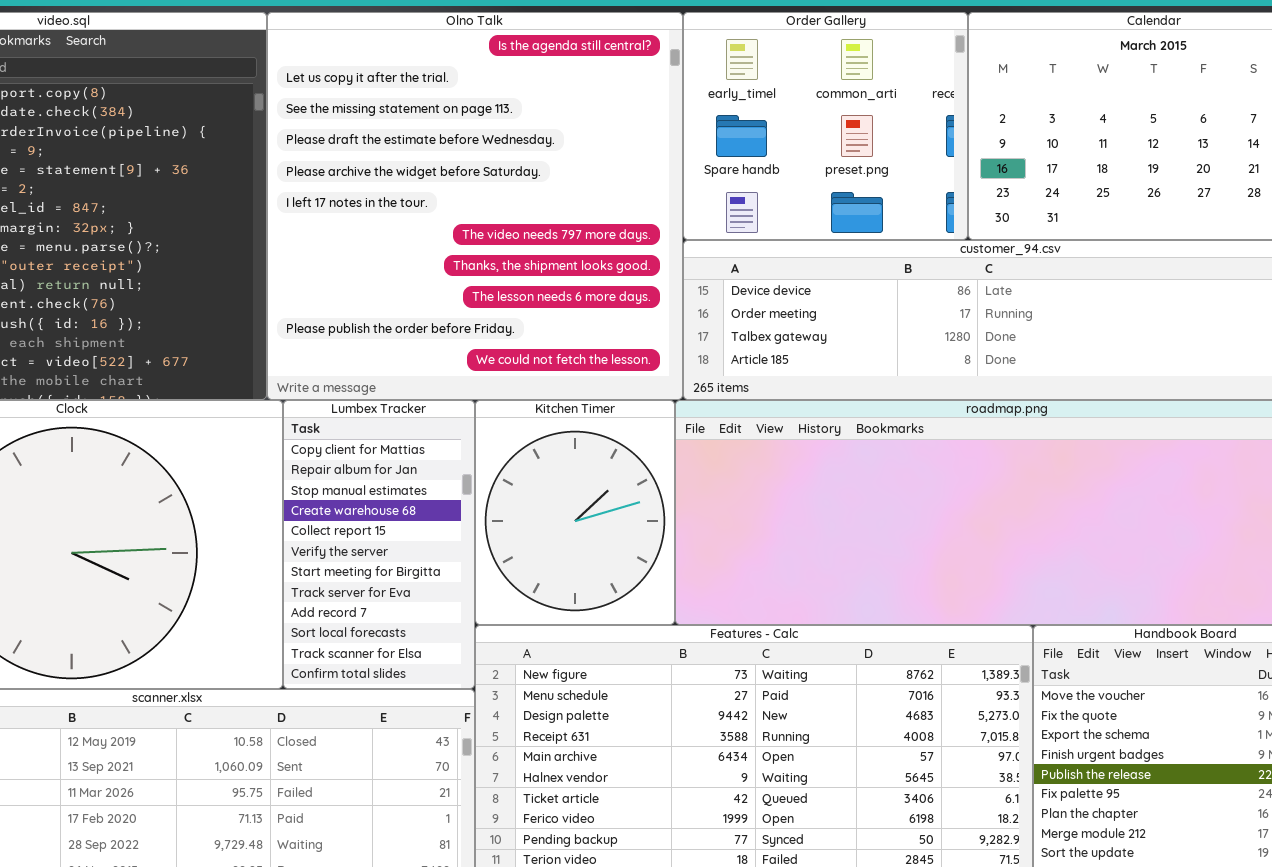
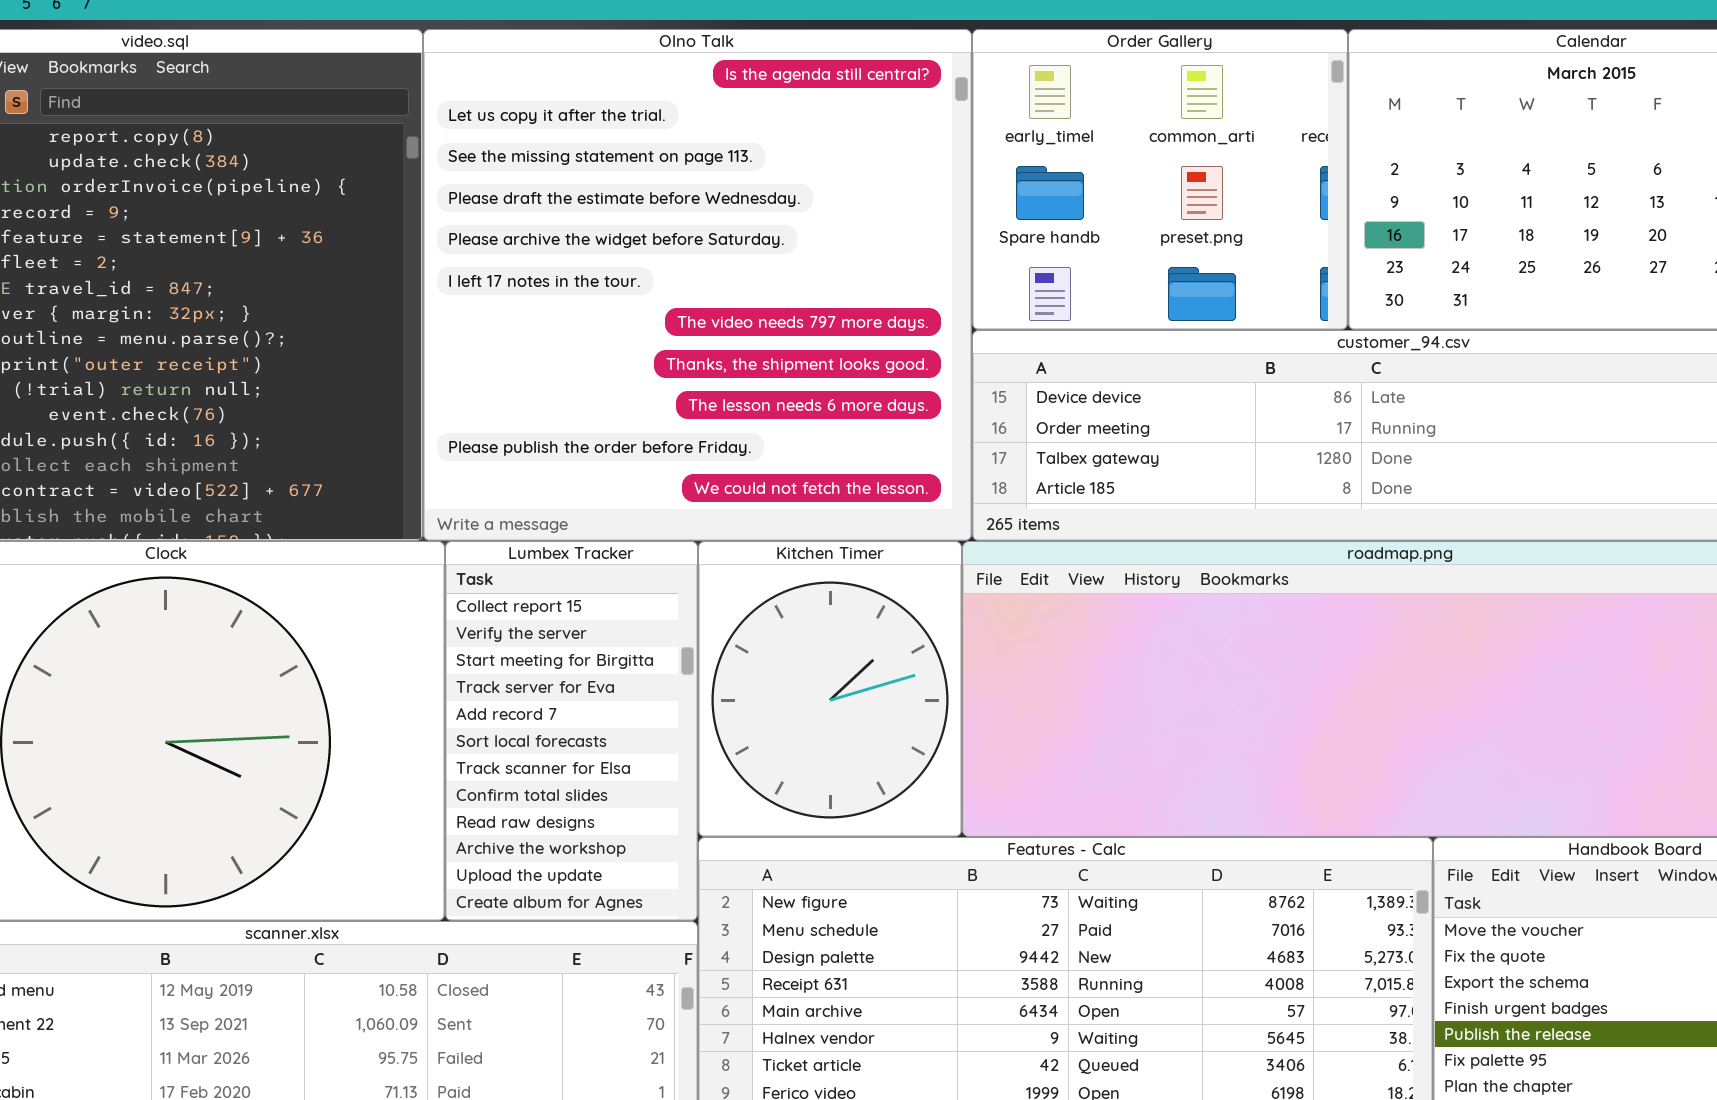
Lumbex Tracker: [283,400,475,689] -> [445,541,698,921], scrolled down 4 rows

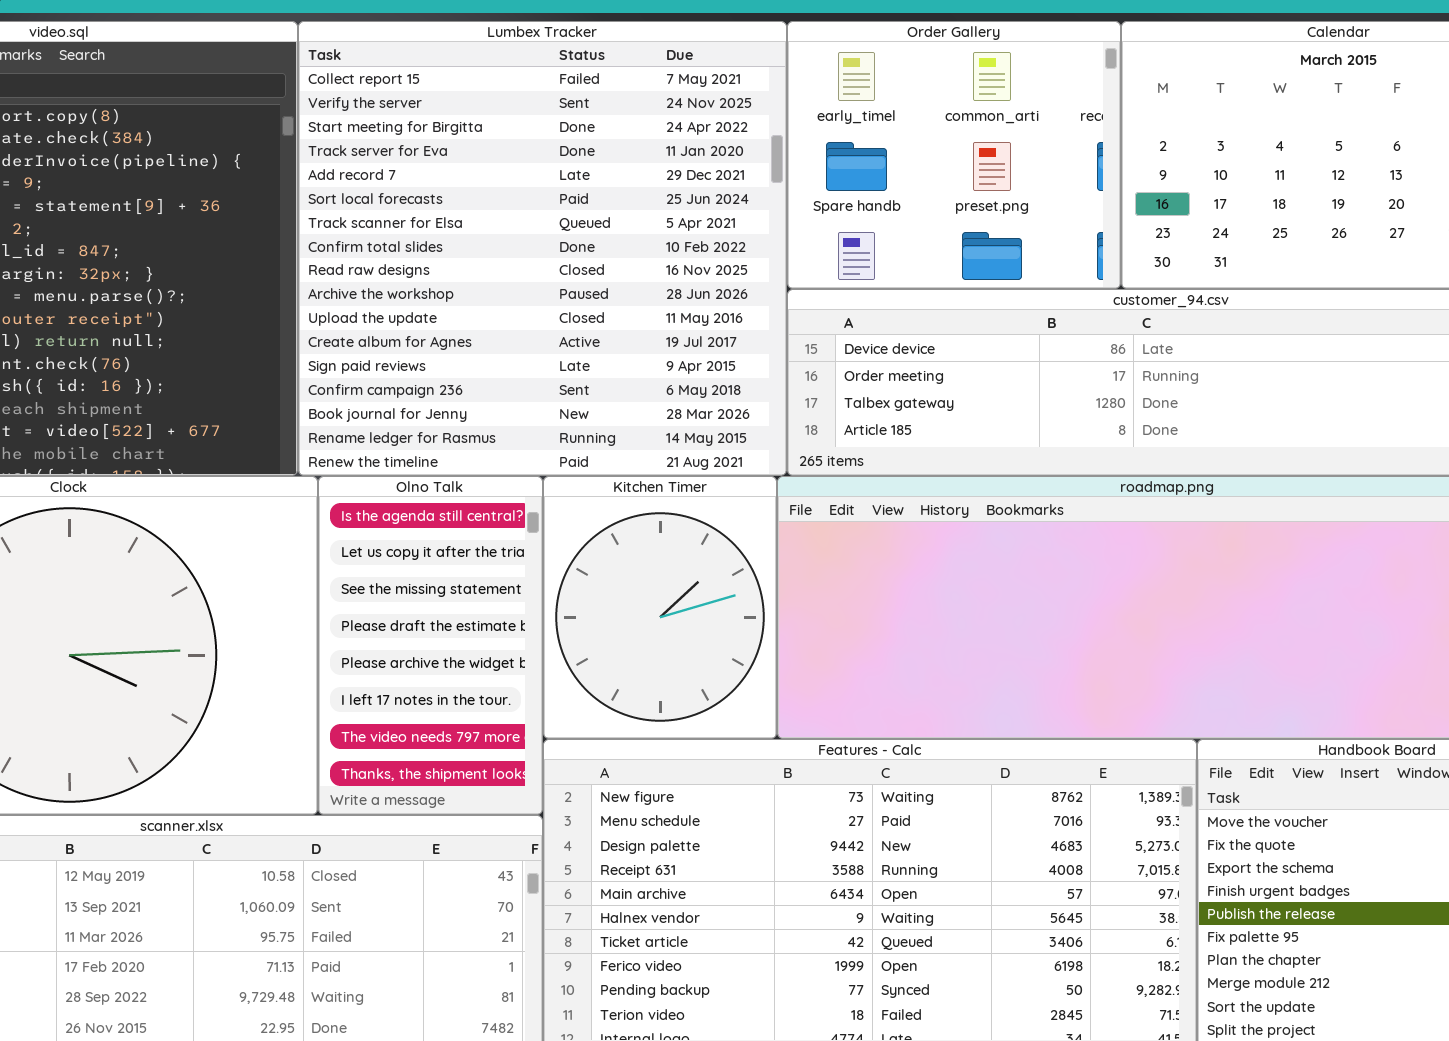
Olno Talk: [423,29,972,541] -> [318,476,543,815], moved, resized
Lumbex Tracker: [445,541,698,921] -> [298,21,787,476], moved, resized

